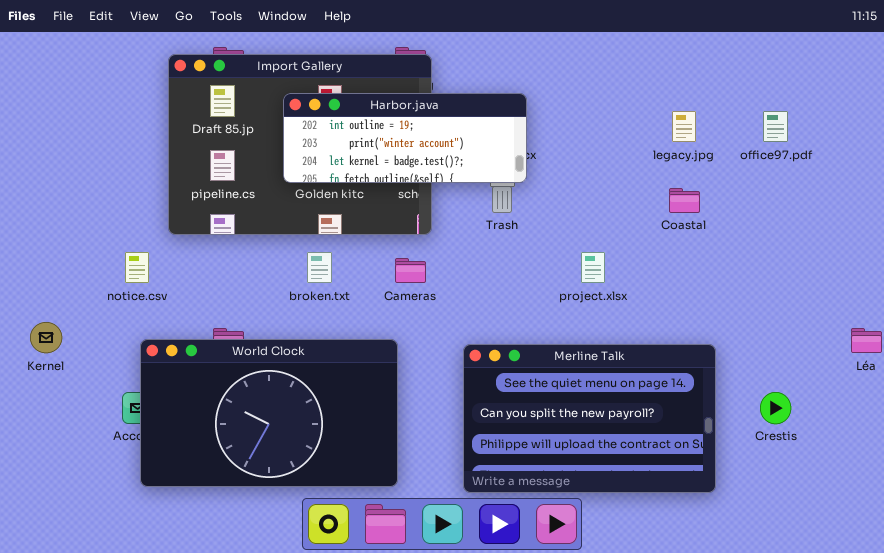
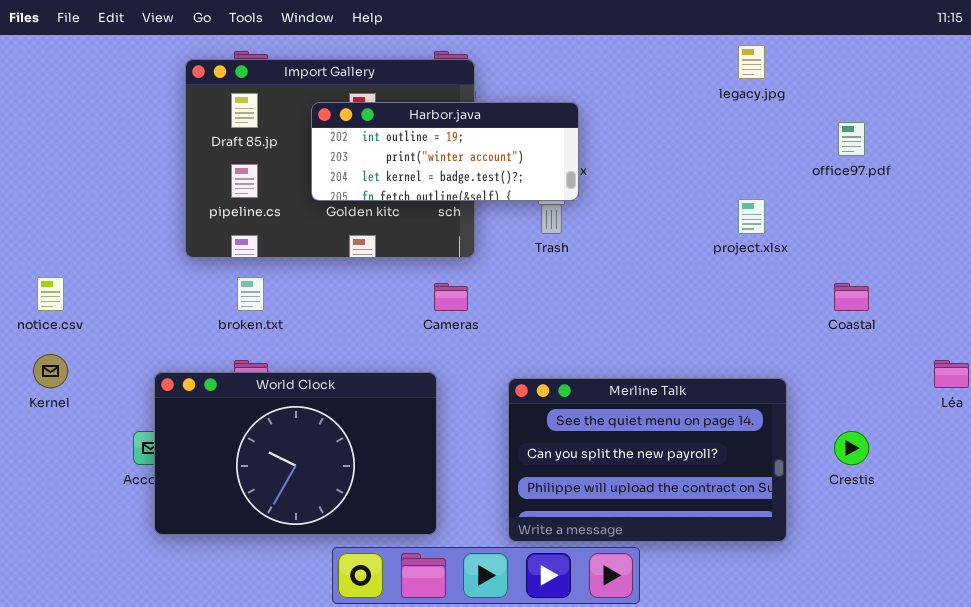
legacy.jpg: [672,111,696,142] -> [738,45,765,79], moved
Coastal: [669,188,700,213] -> [834,283,869,311], moved
notice.csv: [125,252,149,283] -> [37,277,64,311], moved
broken.txt: [307,252,332,283] -> [237,277,264,311], moved
project.xlsx: [581,252,605,283] -> [738,199,765,234], moved

